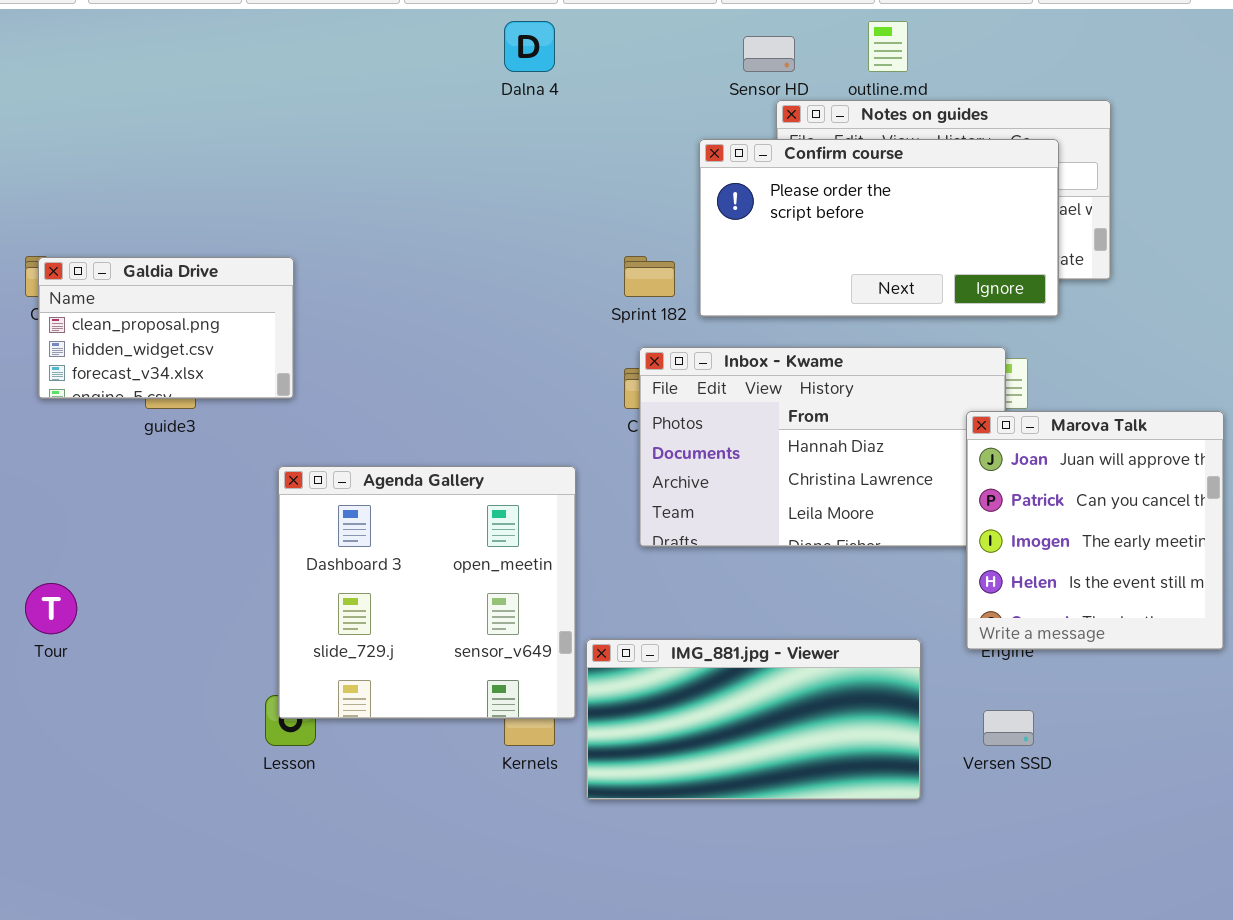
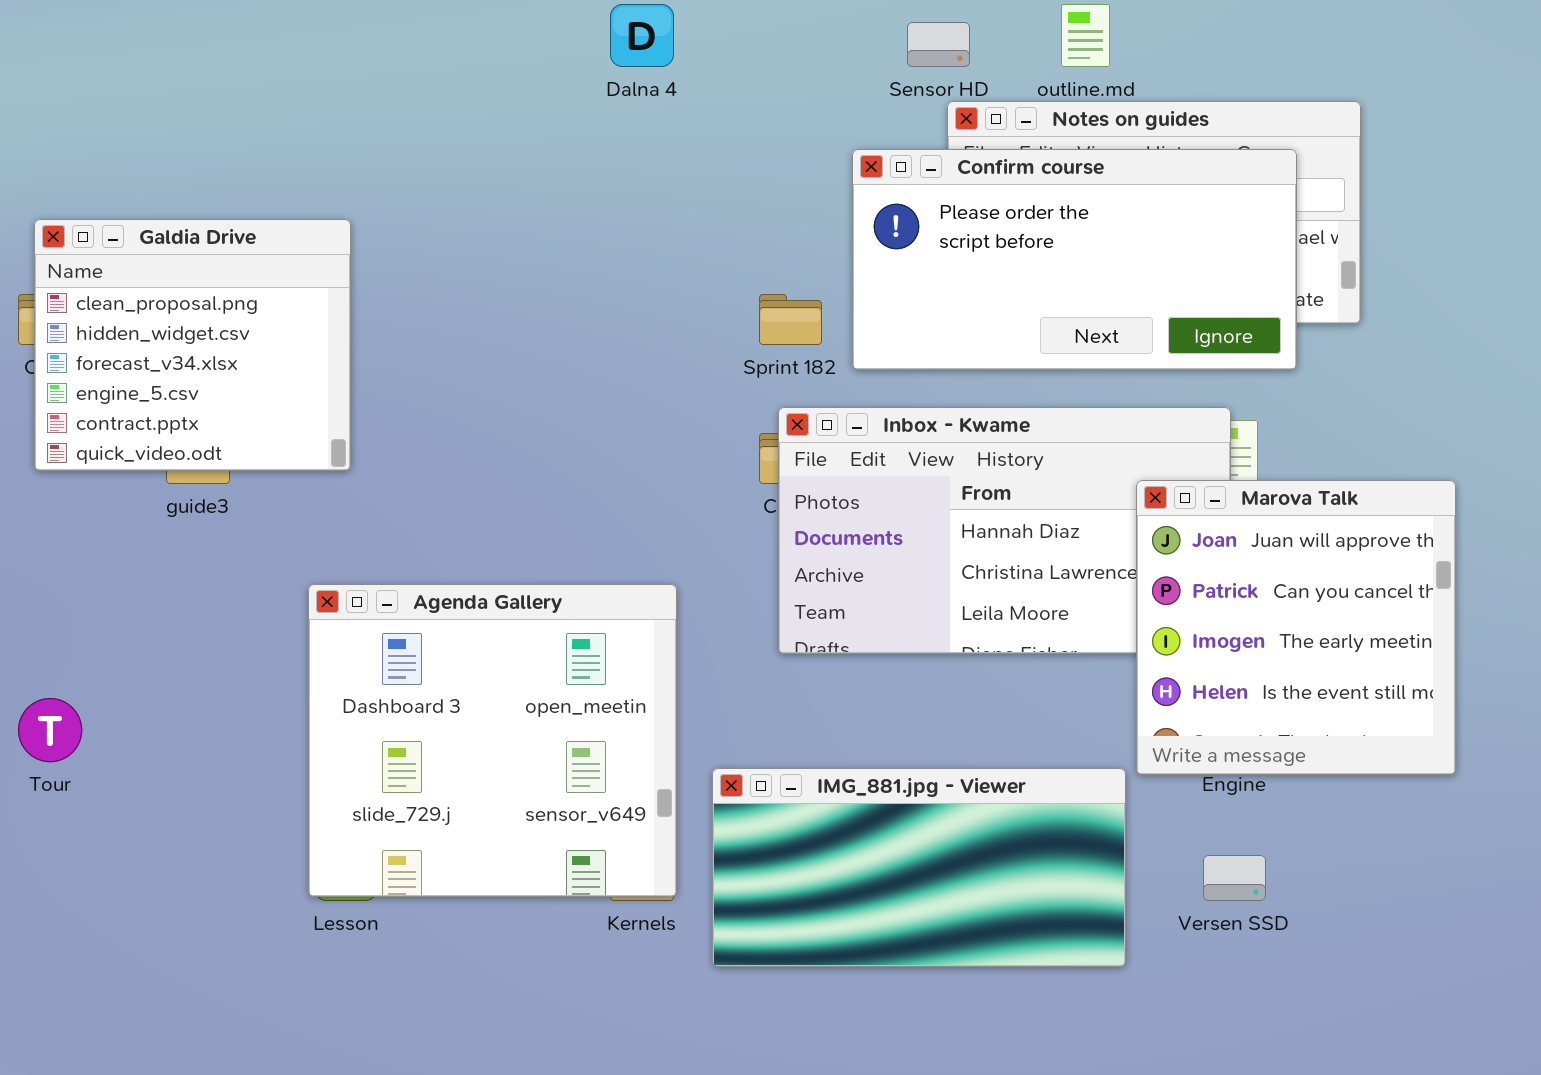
Galdia Drive: [38,257,294,399] -> [34,219,351,471], resized
Marova Talk: [966,411,1224,650] -> [1136,480,1456,775], moved
Agenda Gallery: [278,466,576,719] -> [308,584,677,897], moved

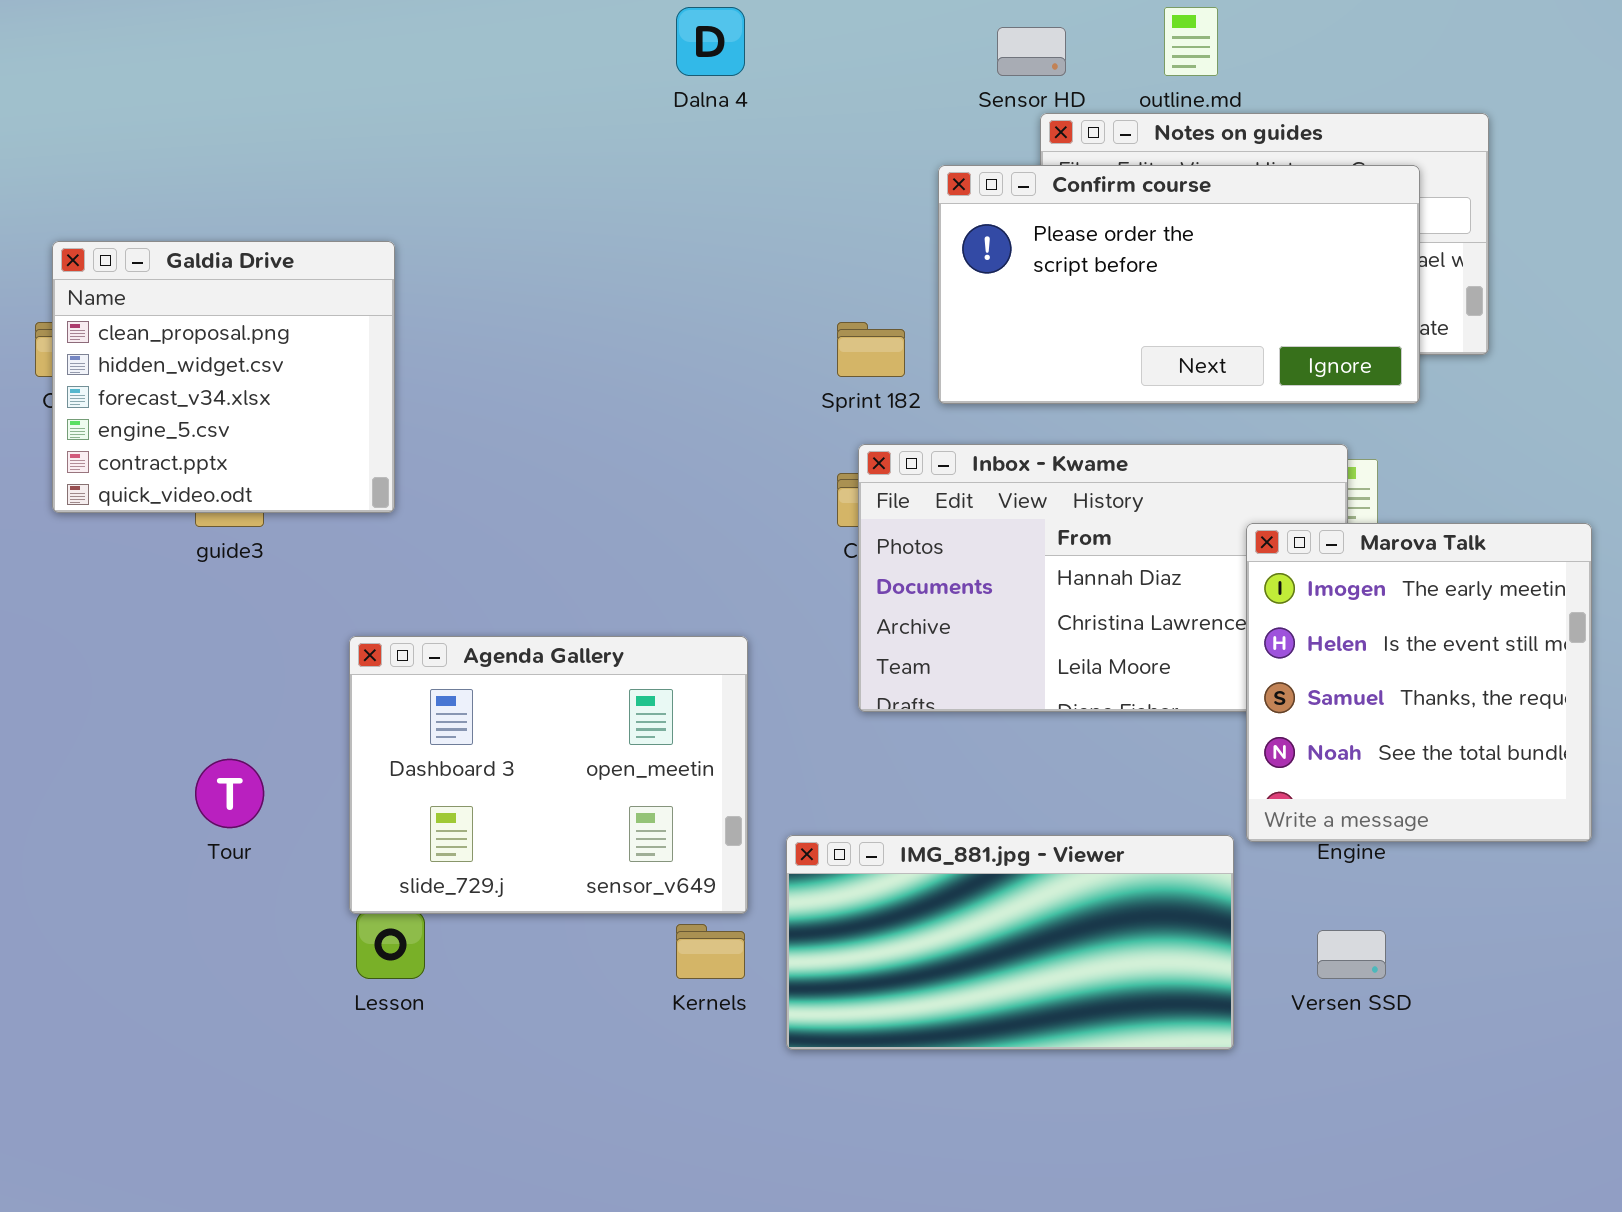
Marova Talk: [1136,480,1456,775] -> [1246,523,1592,842], scrolled down 2 rows
Agenda Gallery: [308,584,677,897] -> [349,636,748,914], resized
Tour: [18,698,82,762] -> [195,759,264,828], moved

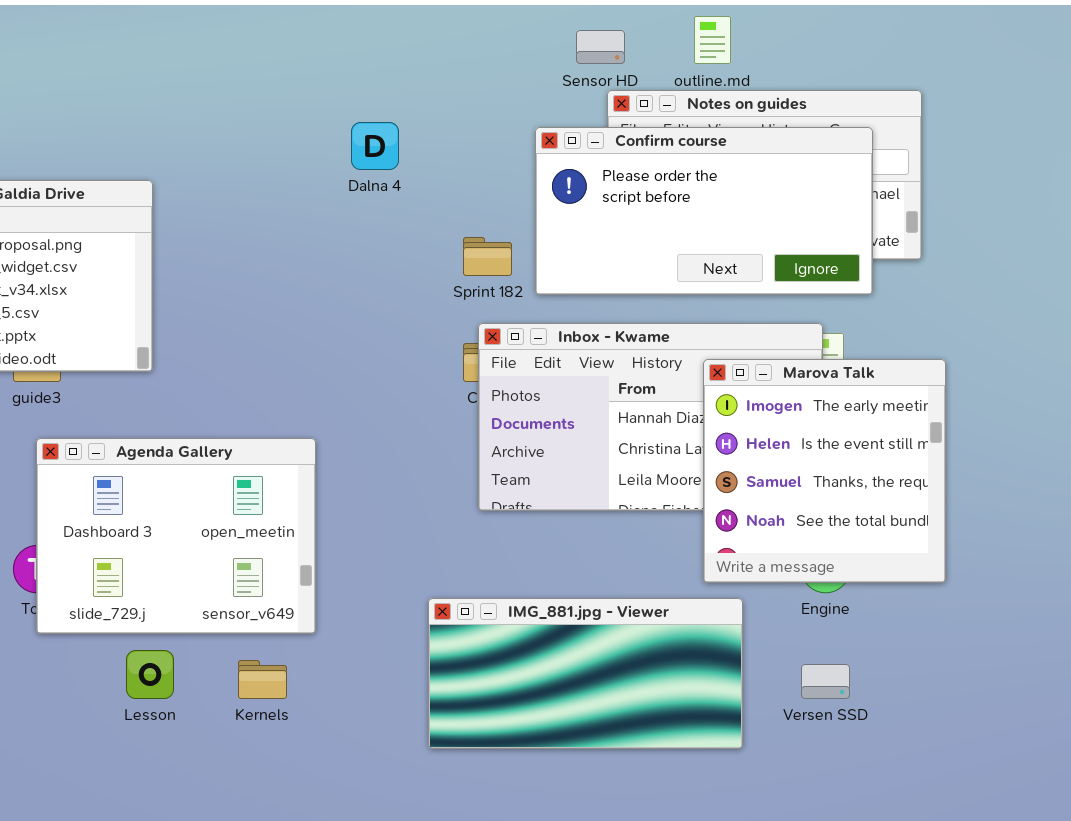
Dalna 4: [676,7,745,76] -> [351,122,399,170], moved
Marova Talk: [1246,523,1592,842] -> [703,359,946,583], moved
Agenda Gallery: [349,636,748,914] -> [36,438,316,634], moved
Kernels: [676,924,745,979] -> [238,660,287,699], moved

